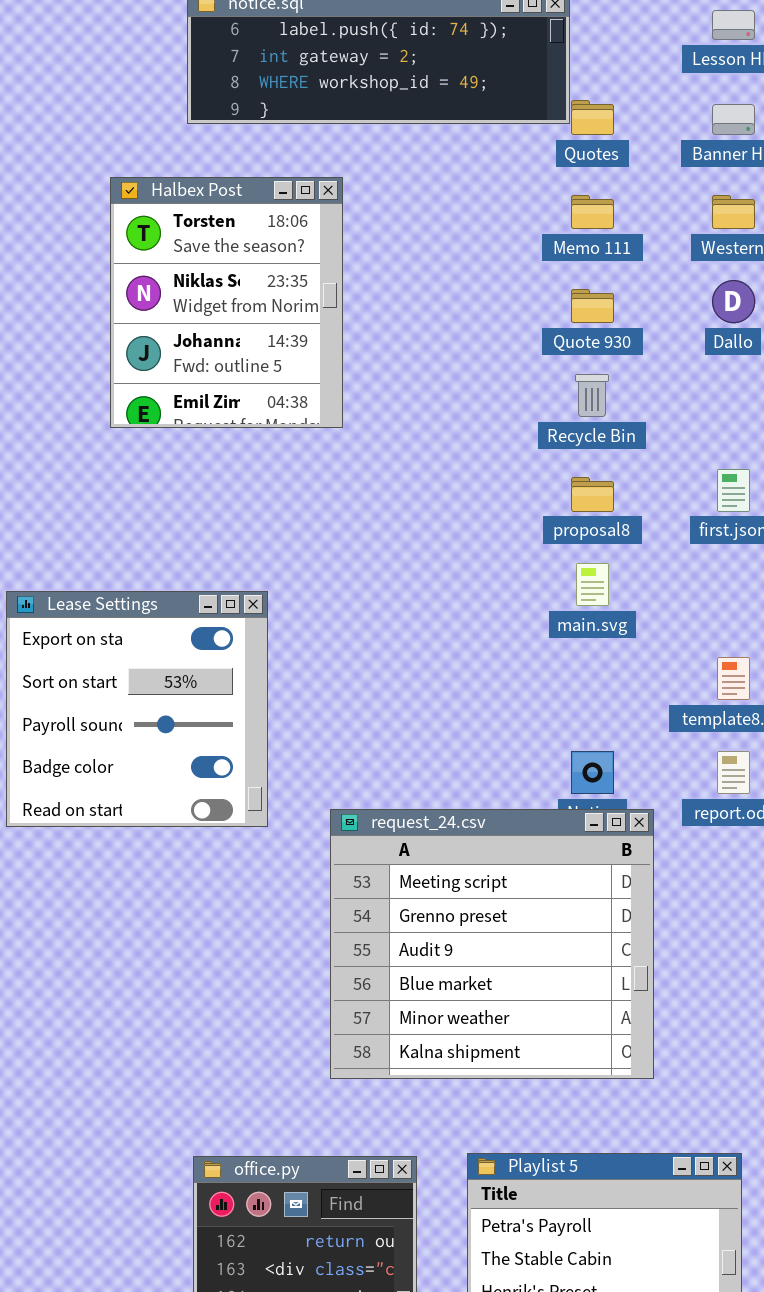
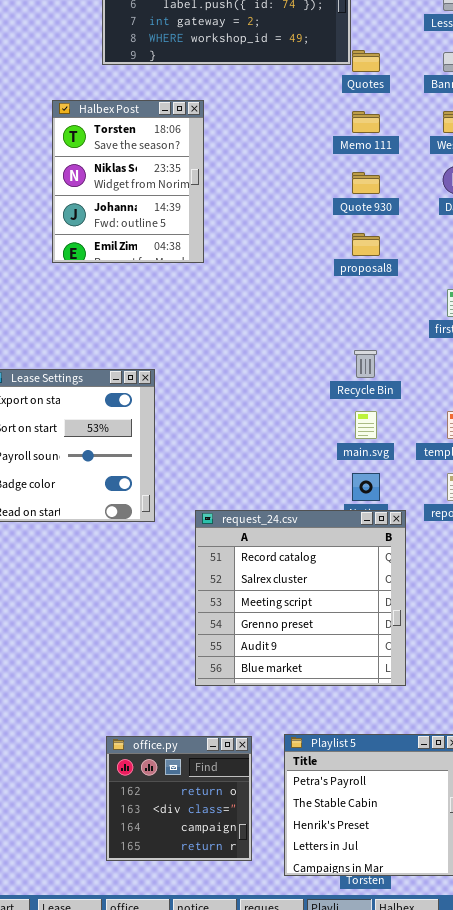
Recycle Bin: [575,374,609,417] -> [354,350,377,378], moved
proposal8: [571,477,614,512] -> [352,233,380,256], moved
main.svg: [576,563,609,606] -> [355,411,377,439], moved
request_24.csv: [330,809,654,1079] -> [195,510,406,686], scrolled up 2 rows

